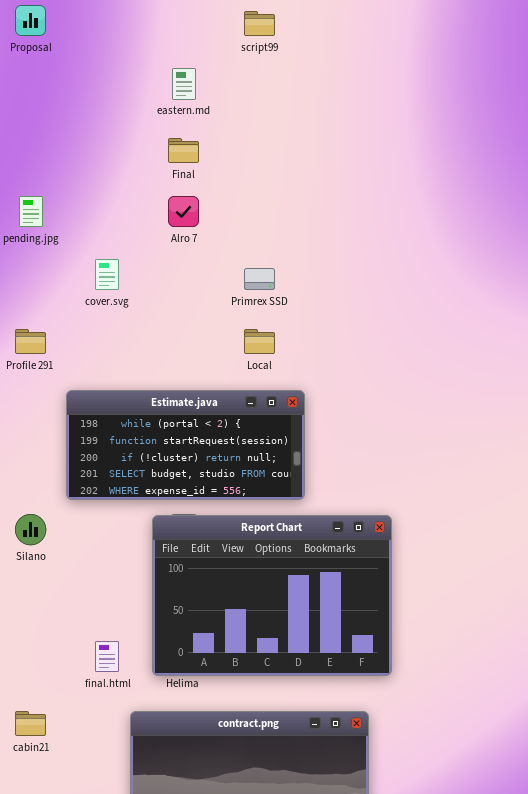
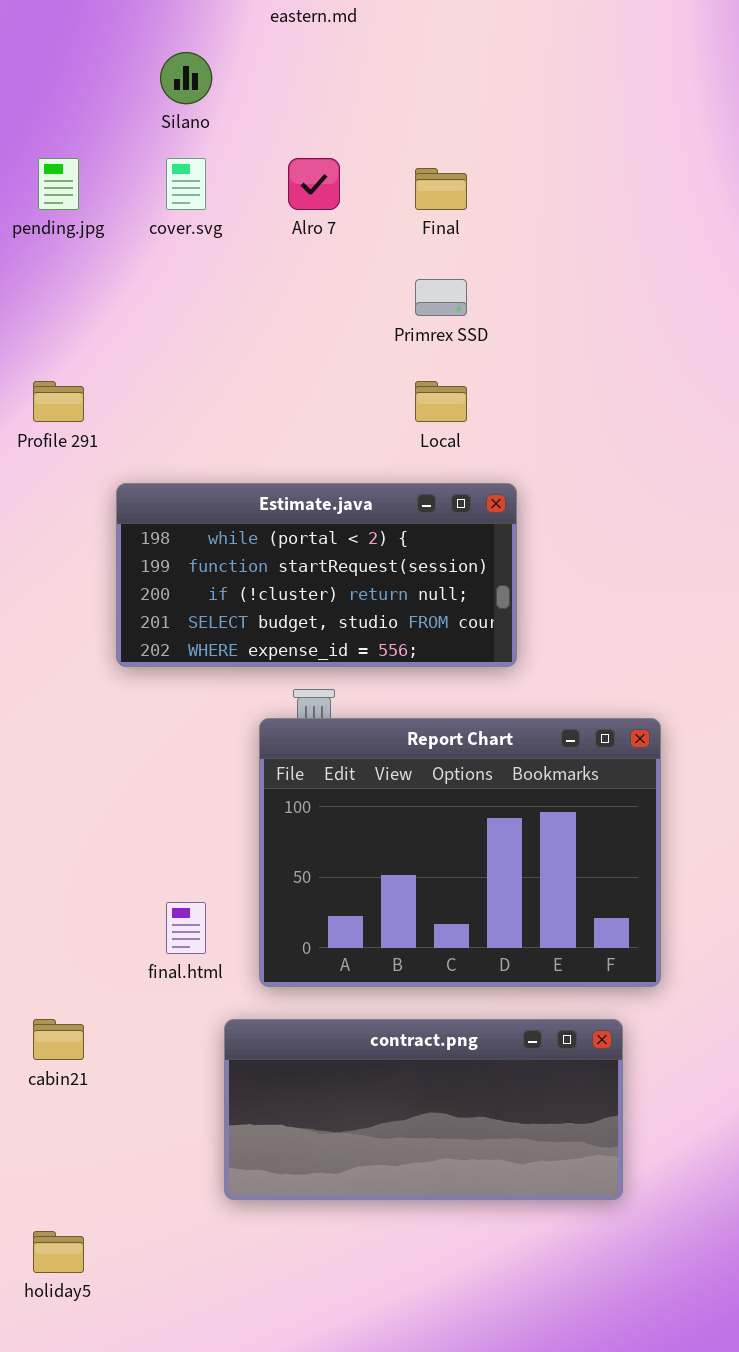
Final: [168,138,199,163] -> [415,168,467,210], moved
cover.svg: [95,259,119,290] -> [166,158,206,210], moved
Silano: [15,514,46,545] -> [160,52,212,104], moved
Report Chart: [152,515,392,676] -> [259,718,661,987], moved

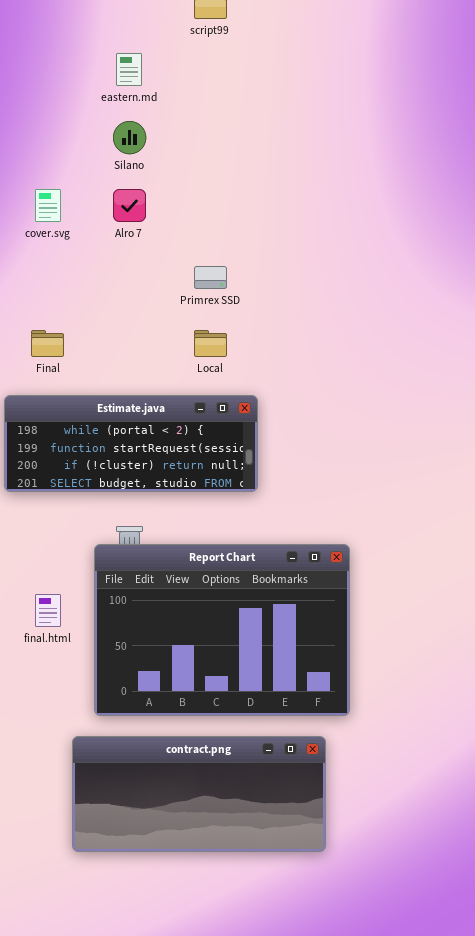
Silano: [160,52,212,104] -> [113,121,146,154], moved
Final: [415,168,467,210] -> [31,330,64,357], moved
Estimate.java: [116,483,517,667] -> [4,395,258,492], resized
final.html: [166,902,206,954] -> [35,594,61,627], moved

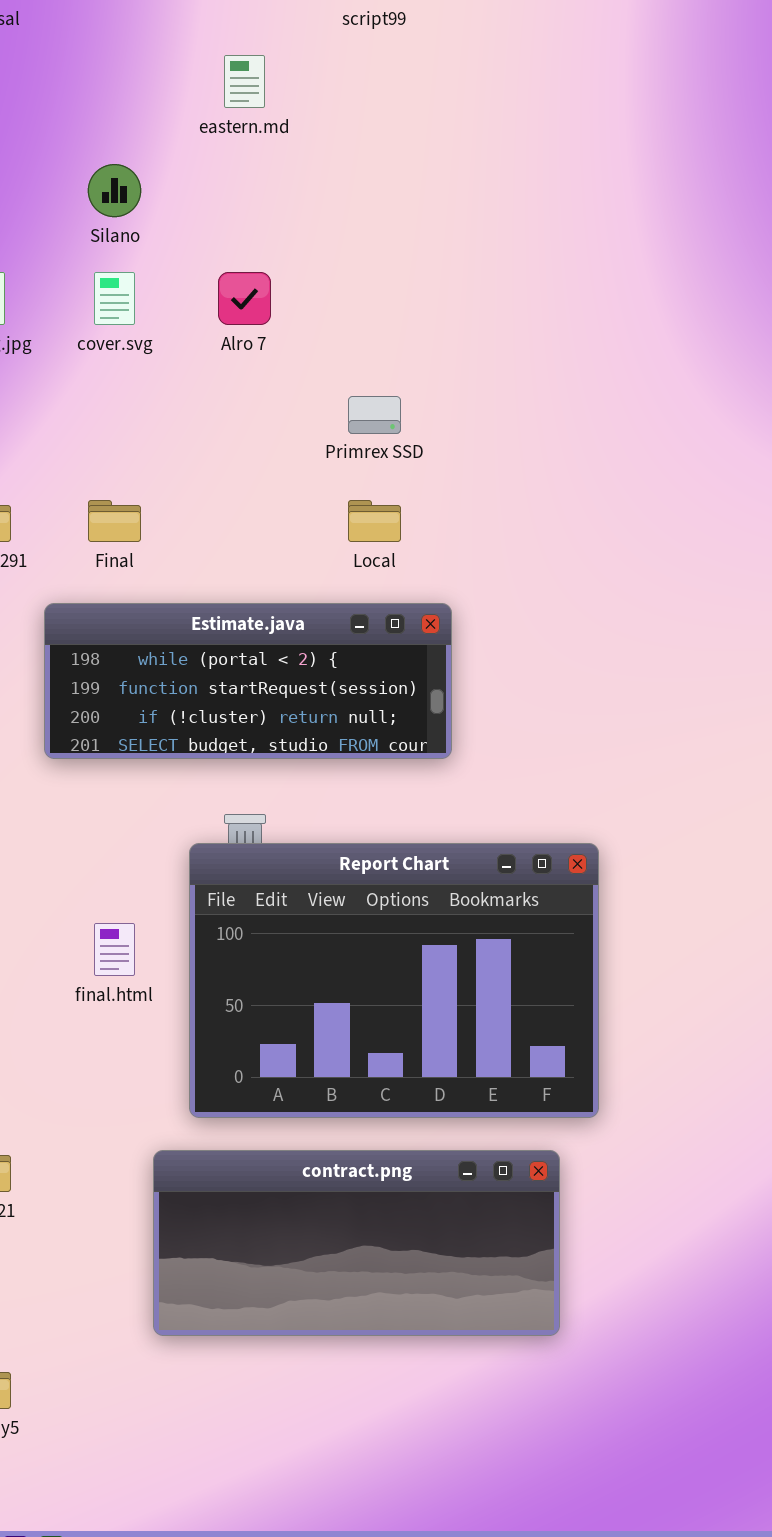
Silano: [113,121,146,154] -> [88,164,141,217], moved

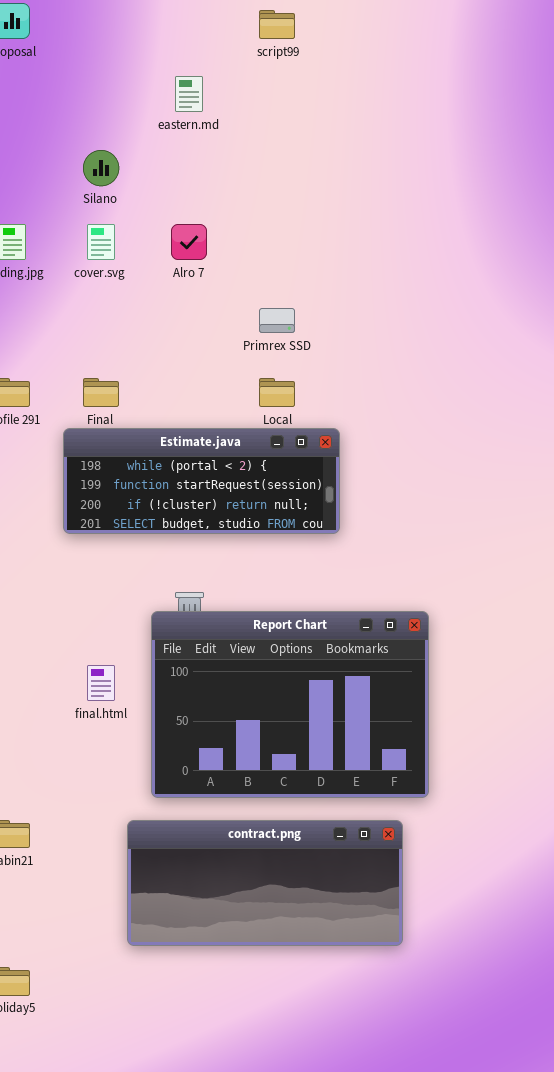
Estimate.java: [44,603,452,759] -> [63,428,340,534], moved

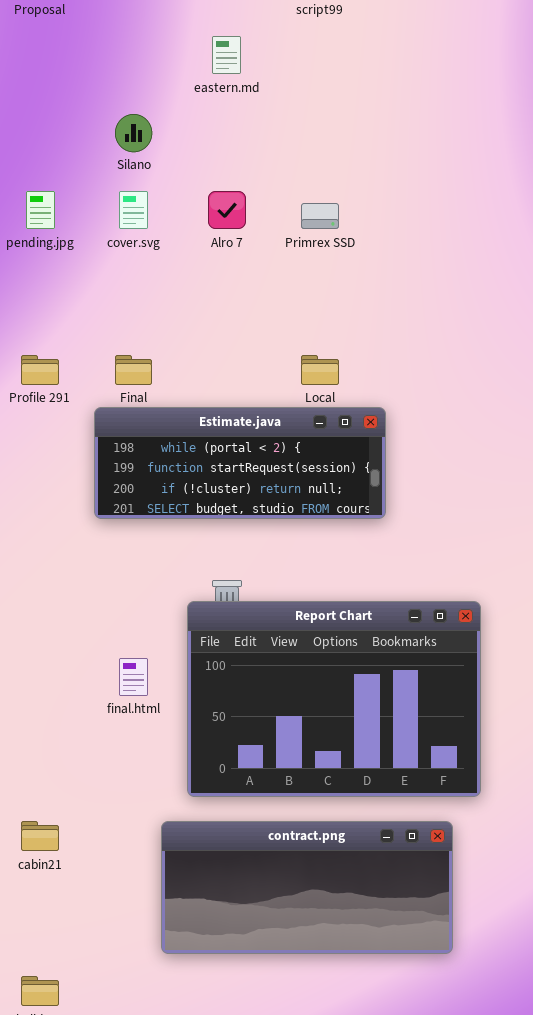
Primrex SSD: [259,308,295,333] -> [301,203,339,229], moved

